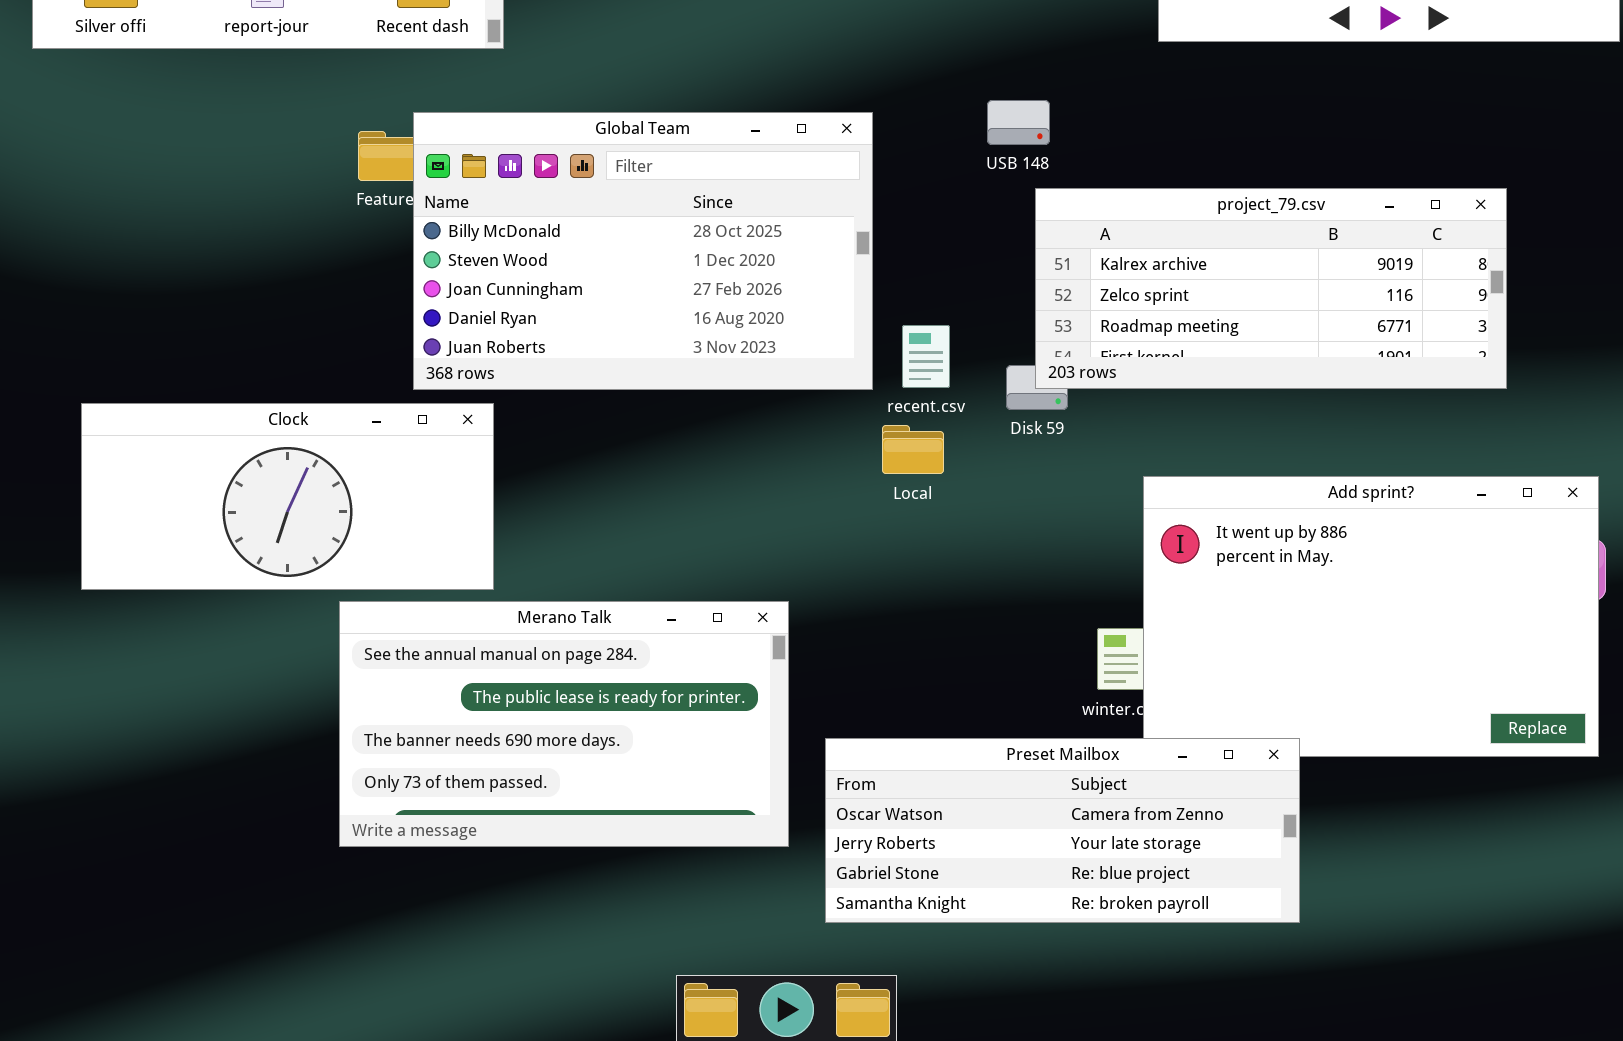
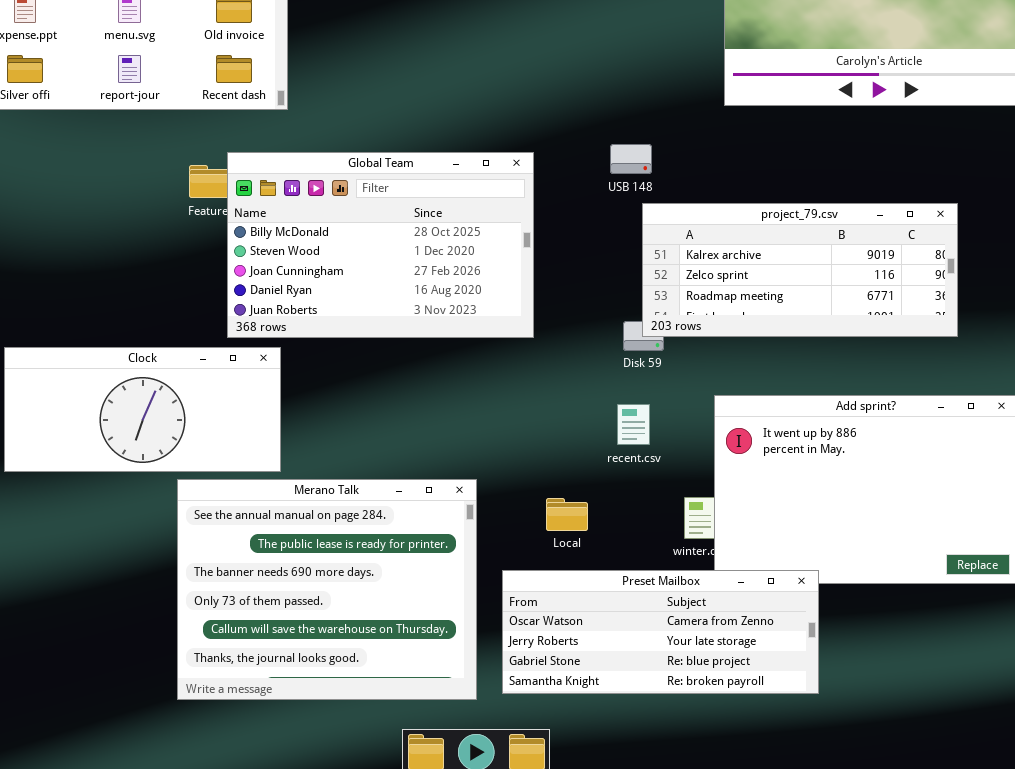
recent.csv: [902,325,950,388] -> [617,404,650,445], moved
Local: [882,425,944,474] -> [546,498,588,531], moved
Merano Talk: [339,601,789,847] -> [177,479,477,700], resized

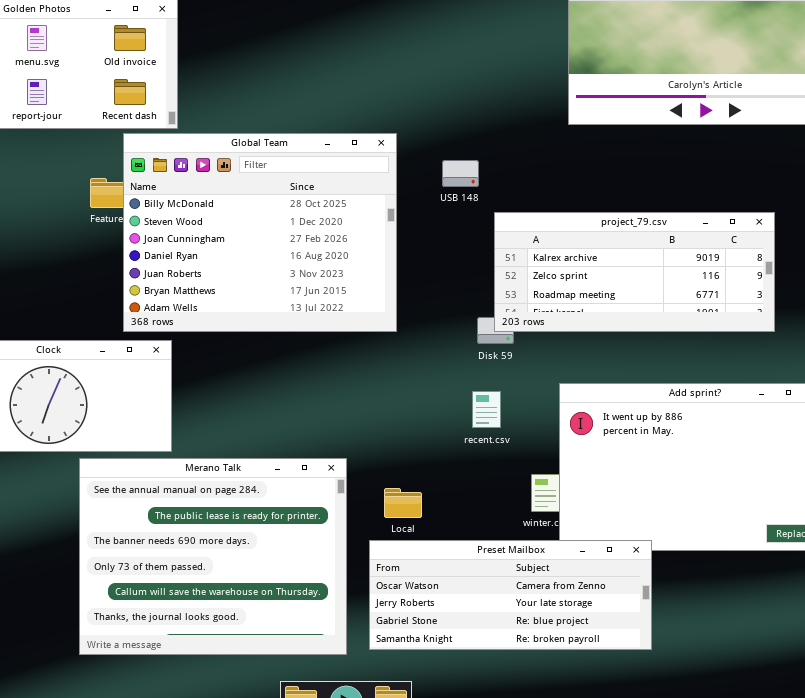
USB 148: [610,144,652,174] -> [442,160,479,187], moved
Global Team: [227,152,534,338] -> [123,133,397,332], resized
Local: [546,498,588,531] -> [384,488,422,518], moved

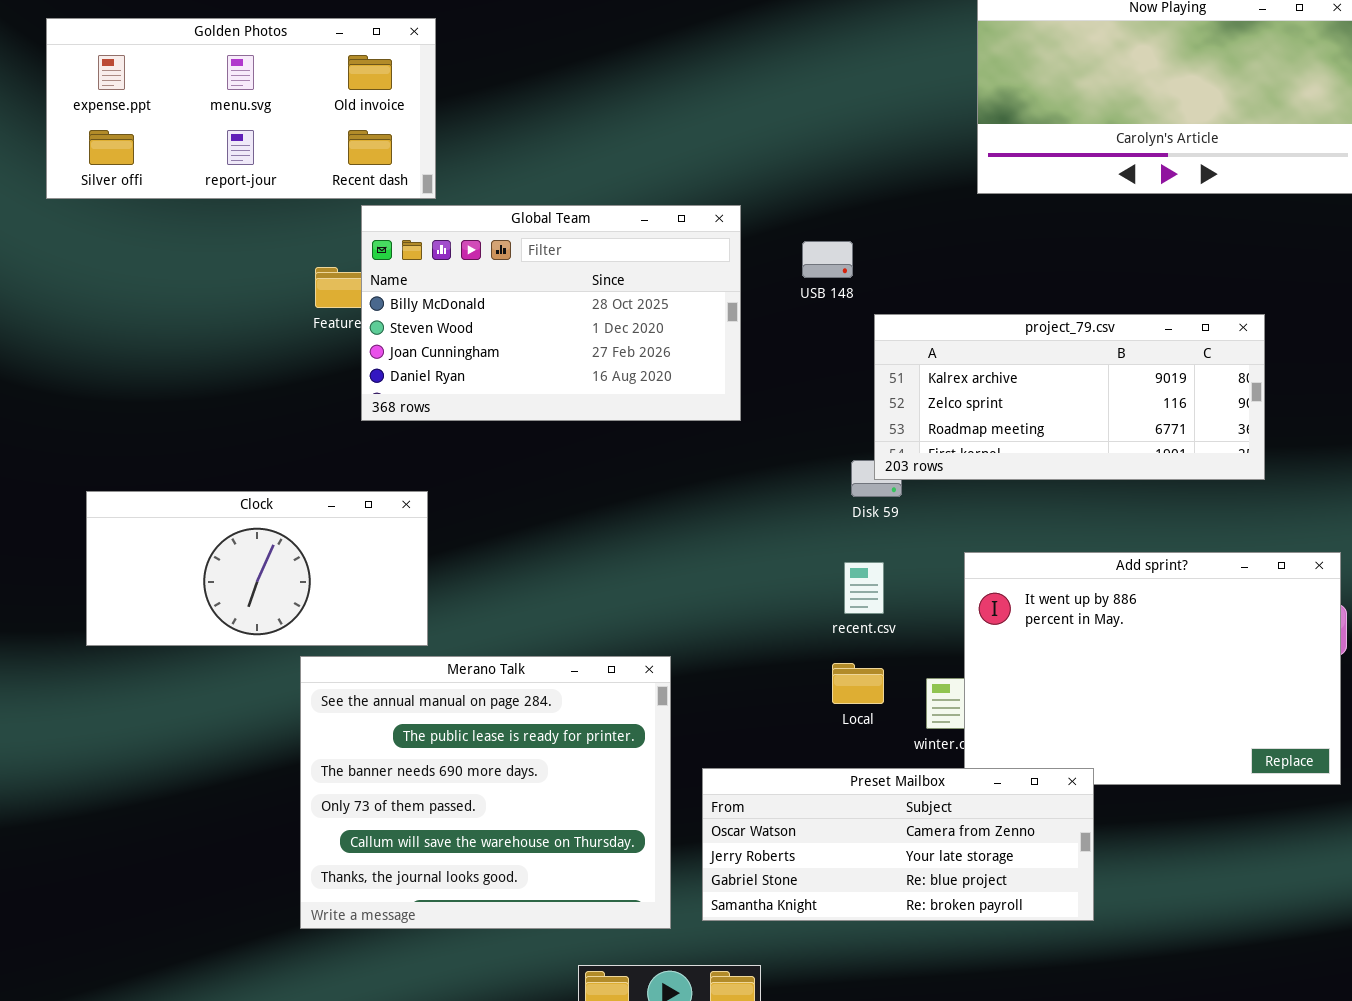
Global Team: [123,133,397,332] -> [361,205,741,421], resized
Local: [384,488,422,518] -> [832,663,884,704], moved

